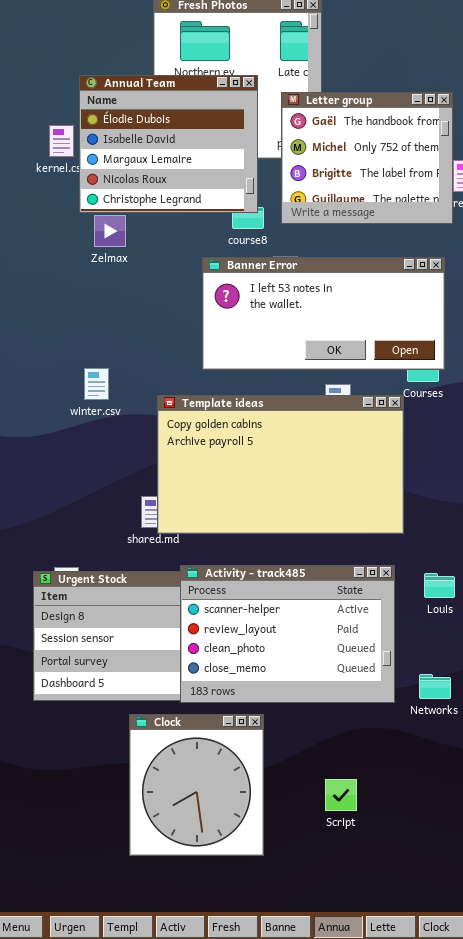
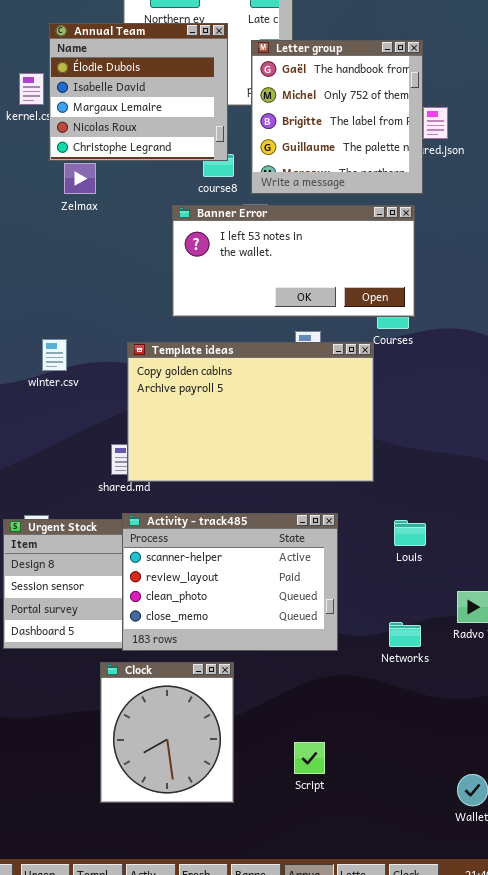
Letter group: [281,92,453,224] -> [251,40,423,194], resized
winter.csv: [84,368,109,400] -> [42,339,67,371], moved
Activity - track485: [180,565,395,703] -> [122,513,338,651], moved
Script: [325,779,357,811] -> [294,742,325,774], moved

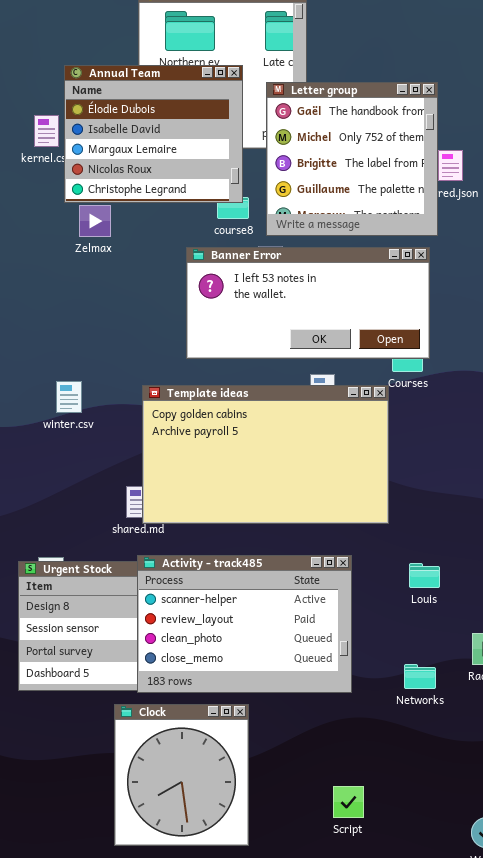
Script: [294,742,325,774] -> [333,786,364,818], moved

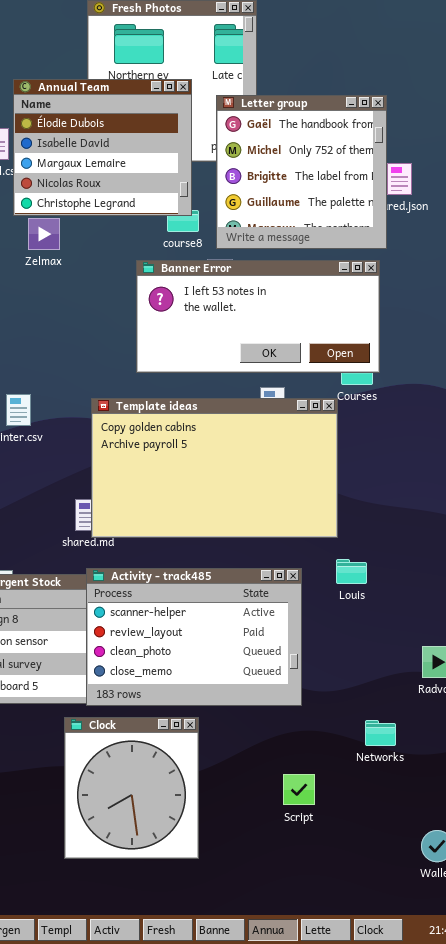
Louis: [409,563,440,588] -> [336,559,367,584], moved
Networks: [404,664,436,689] -> [365,720,396,746], moved
Script: [333,786,364,818] -> [283,774,315,805], moved

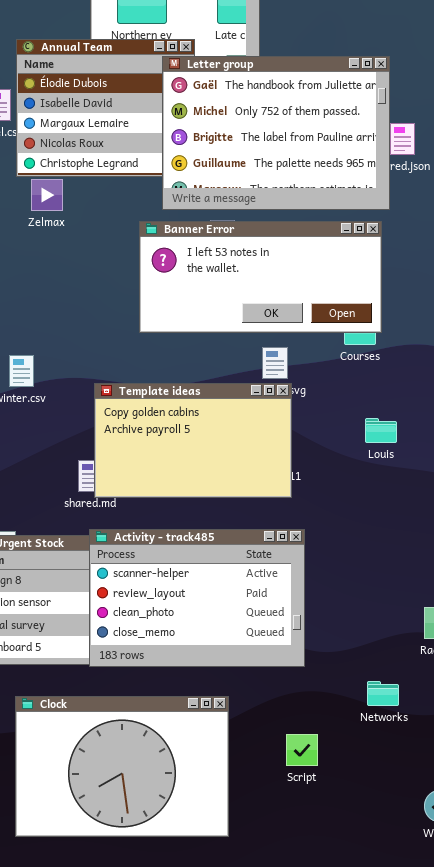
Letter group: [216,95,387,249] -> [162,56,390,210], resized
Template ideas: [91,398,338,538] -> [94,383,292,498], resized
Louis: [336,559,367,584] -> [365,418,397,443], moved
Clock: [64,717,199,859] -> [15,696,229,837], moved, resized

